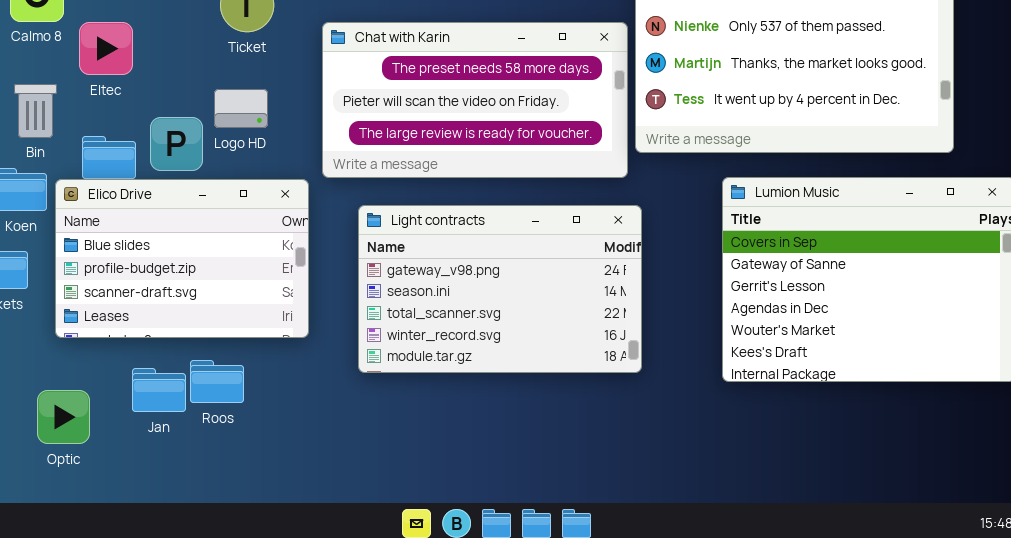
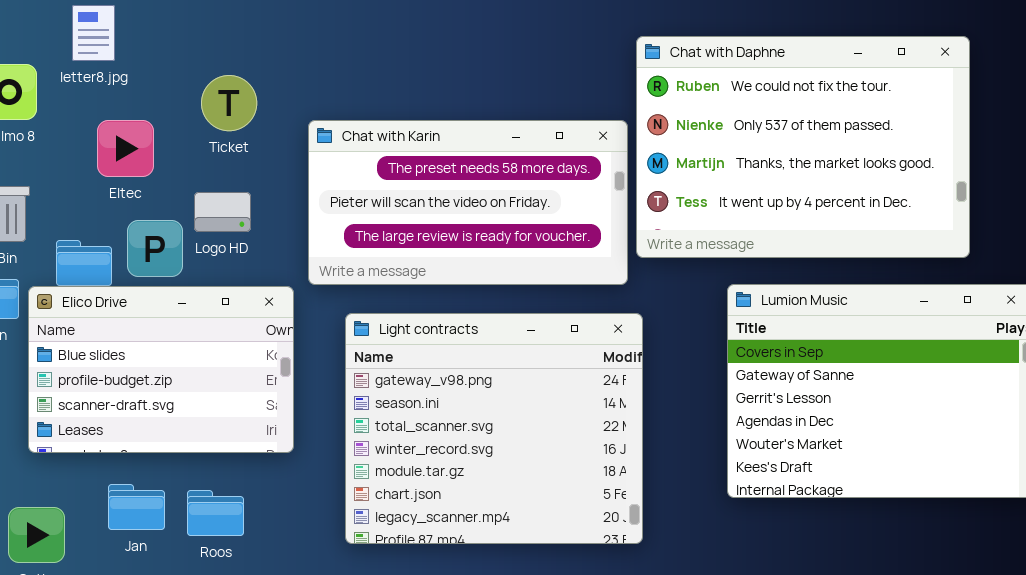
Eltec: [79,22,133,75] -> [97,120,154,177], moved
Light contracts: [358,205,642,373] -> [345,313,643,544], resized
Roos: [190,360,244,403] -> [187,490,244,536], moved

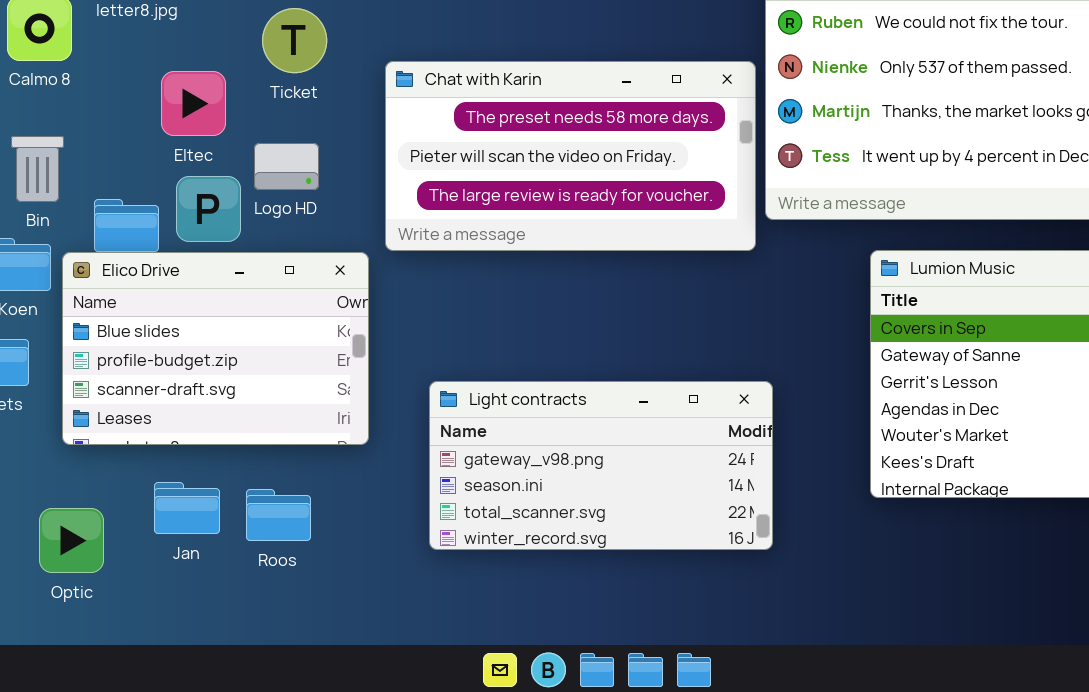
Eltec: [97,120,154,177] -> [161,71,226,136], moved
Light contracts: [345,313,643,544] -> [429,381,773,550], resized

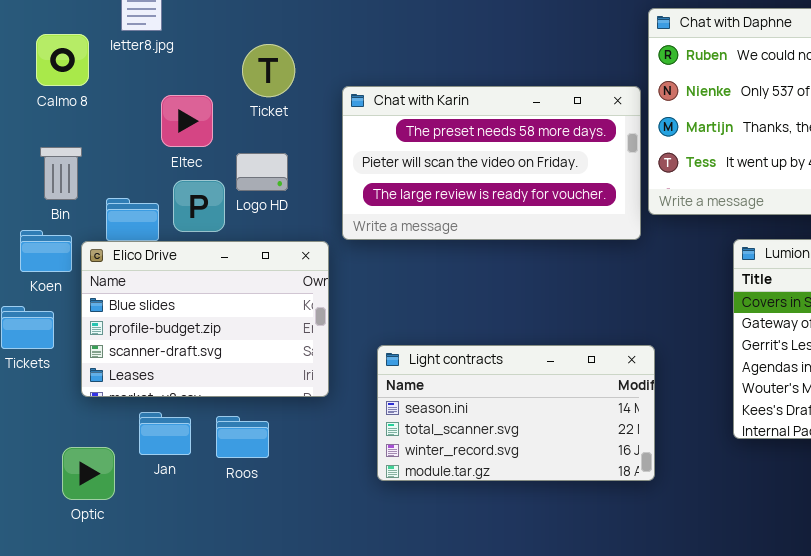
Light contracts: [429,381,773,550] -> [377,345,655,481], scrolled down 1 row
Jan: [154,482,220,534] -> [139,412,191,455], moved
Roos: [246,489,311,541] -> [216,416,269,458], moved

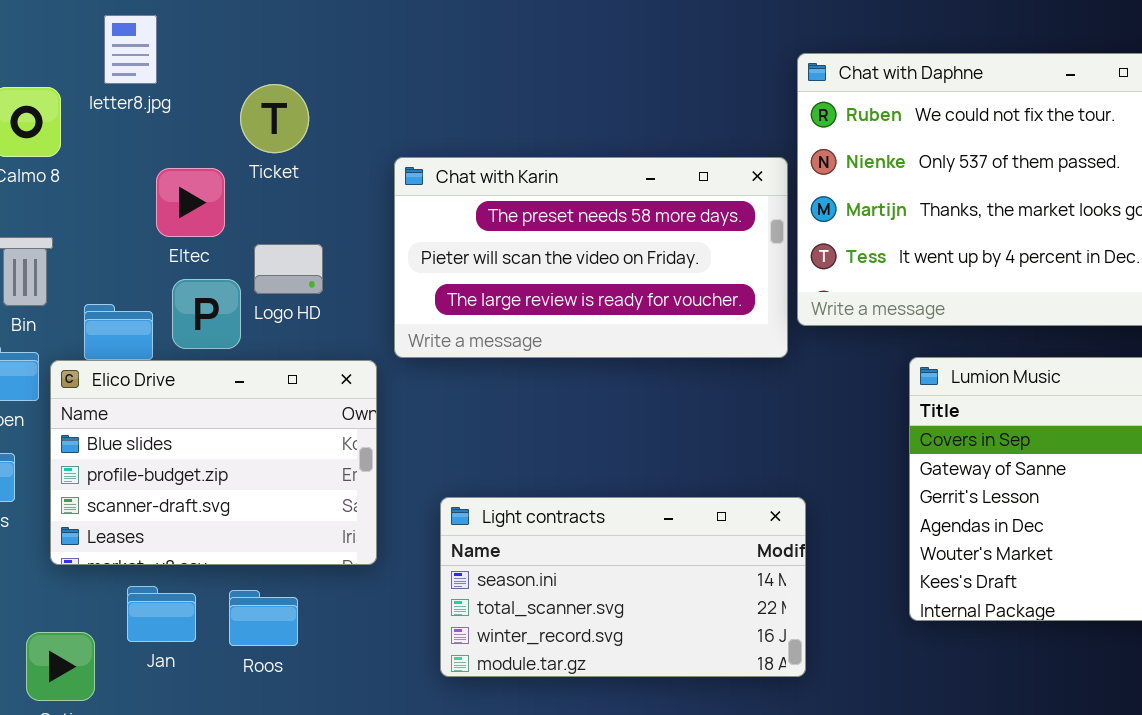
Ticket: [242,44,295,97] -> [240,84,309,153], moved

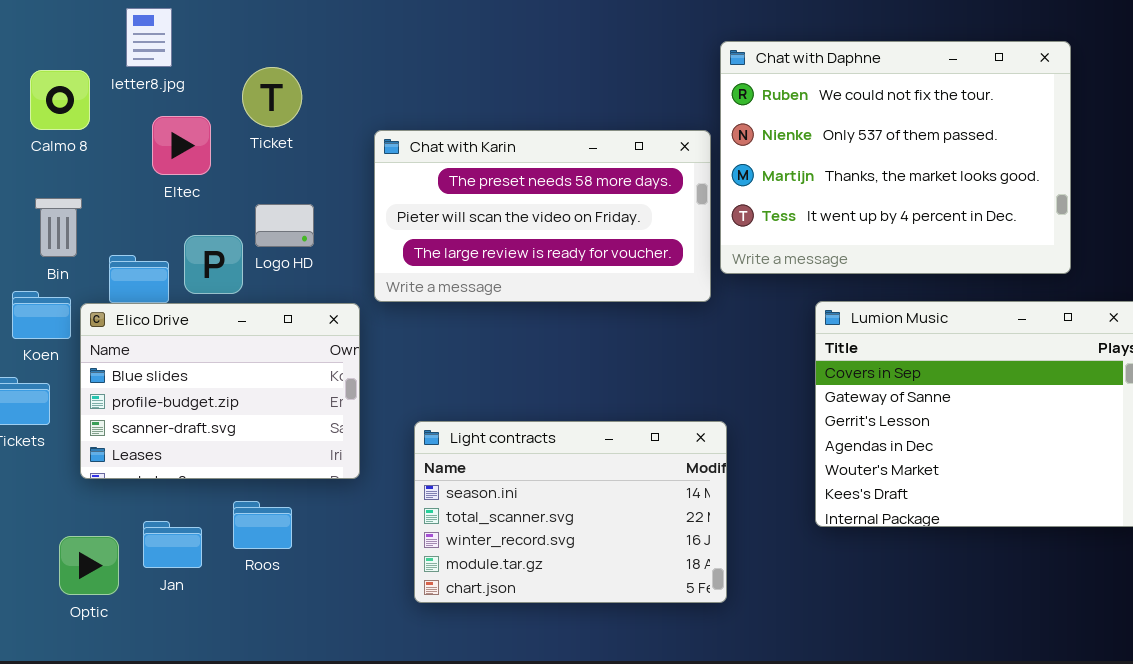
Eltec: [156,168,225,237] -> [152,116,211,175], moved
Light contracts: [440,497,806,677] -> [414,421,727,603], resized
Jan: [127,586,196,642] -> [143,521,202,568], moved

